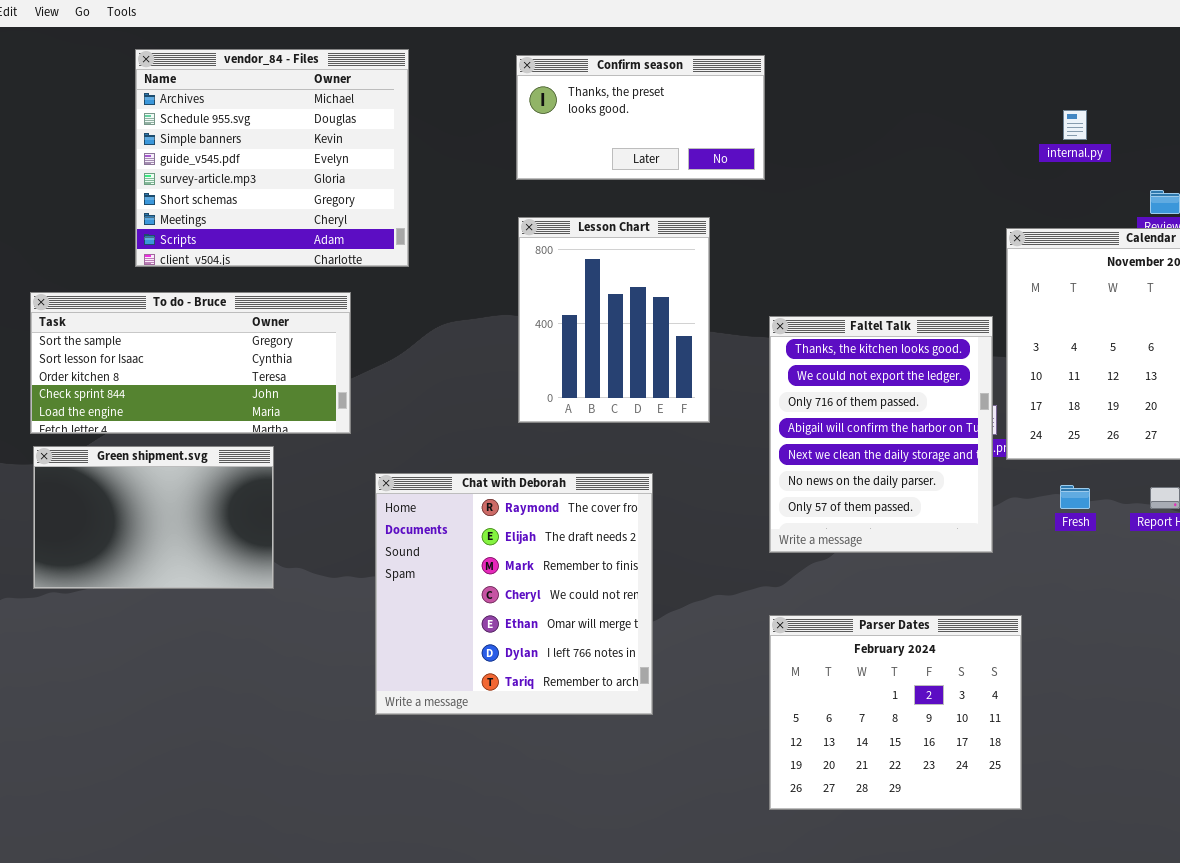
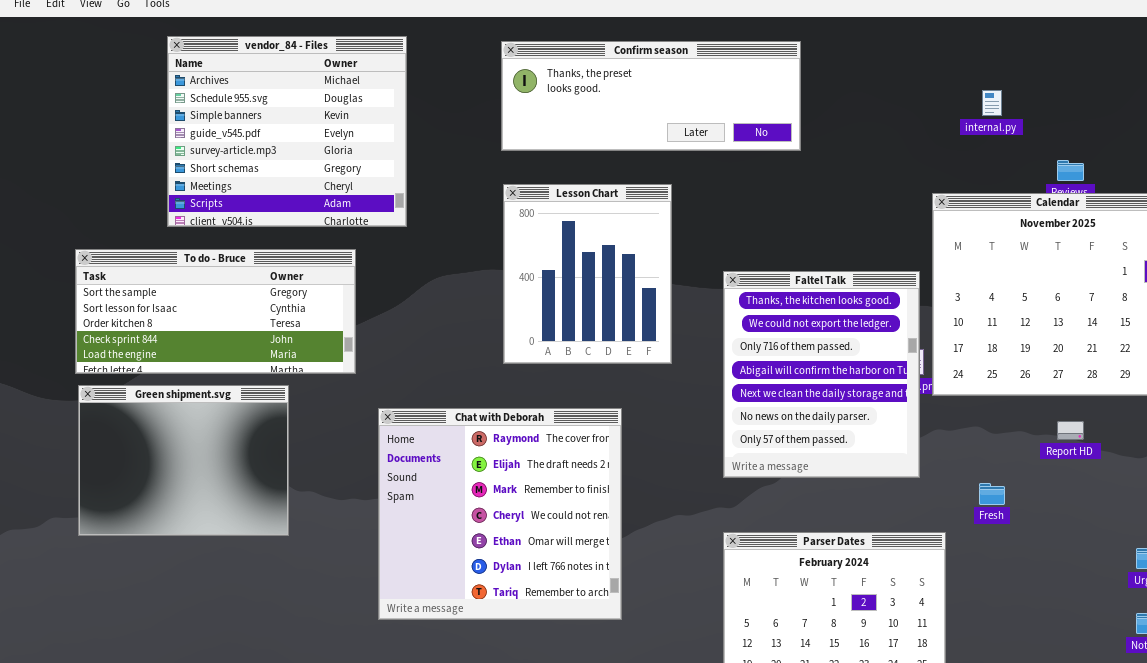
Confirm season: [516,55,765,180] -> [501,41,801,151], resized
Green shipment.svg: [33,446,274,589] -> [78,385,289,536], resized
Fresh: [1060,485,1090,509] -> [979,483,1005,505], moved

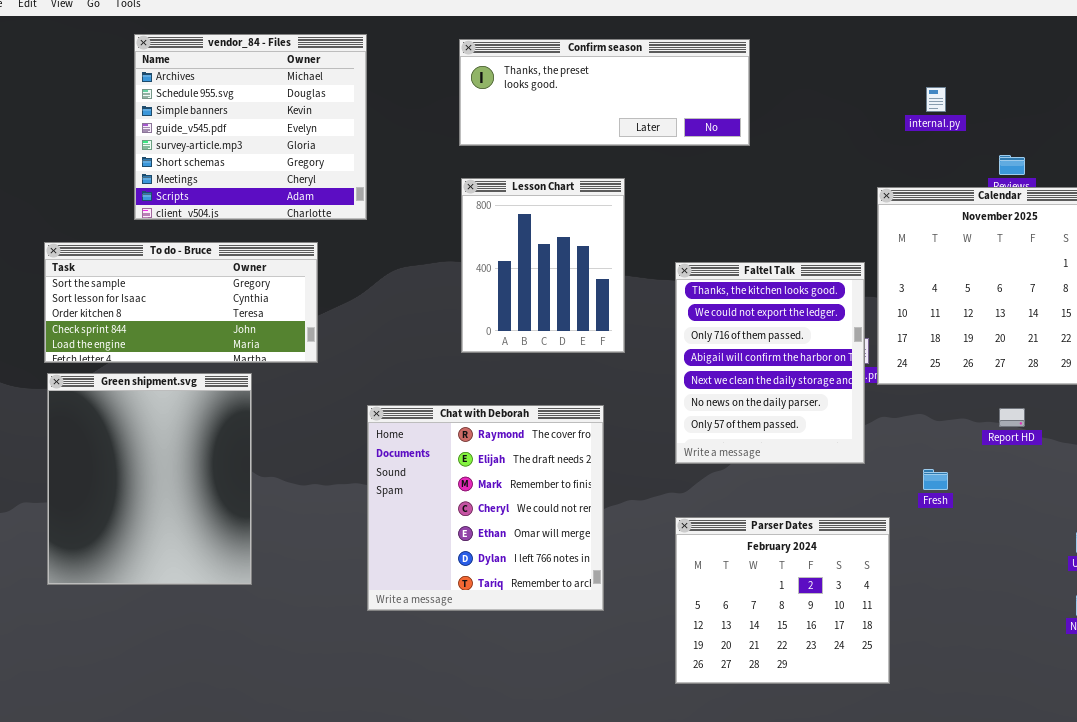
Green shipment.svg: [78,385,289,536] -> [47,373,252,585], resized
Chat with Deborah: [378,408,622,620] -> [367,405,604,611], moved

